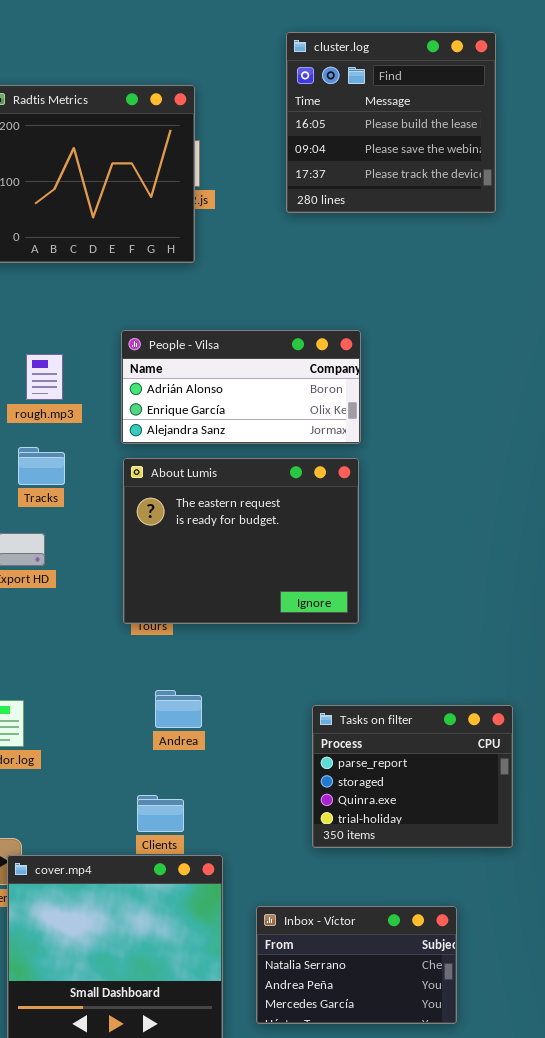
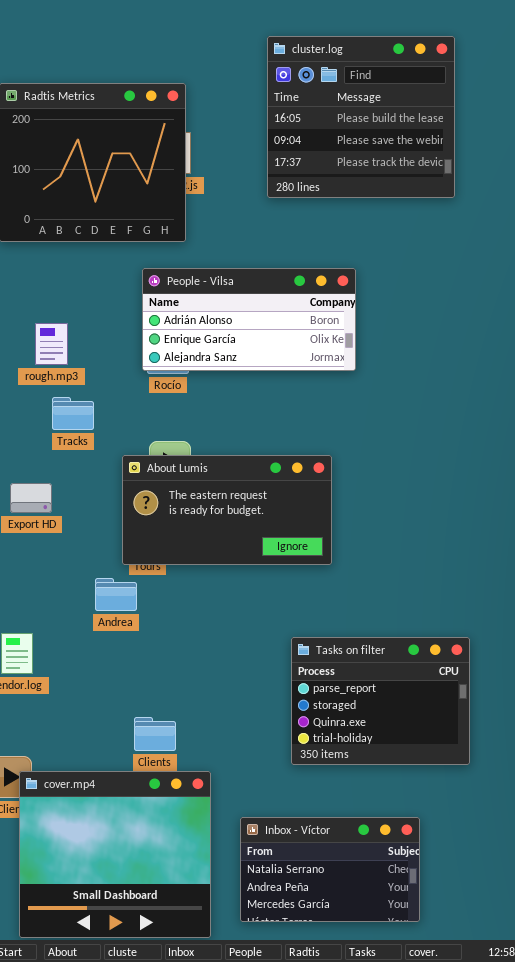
People - Vilsa: [121,330,361,444] -> [142,268,356,371], moved
Tracks: [18,447,65,485] -> [52,397,94,430], moved
About Lumis: [123,458,359,624] -> [122,455,332,565], resized
Andrea: [155,690,202,728] -> [95,578,137,611], moved

